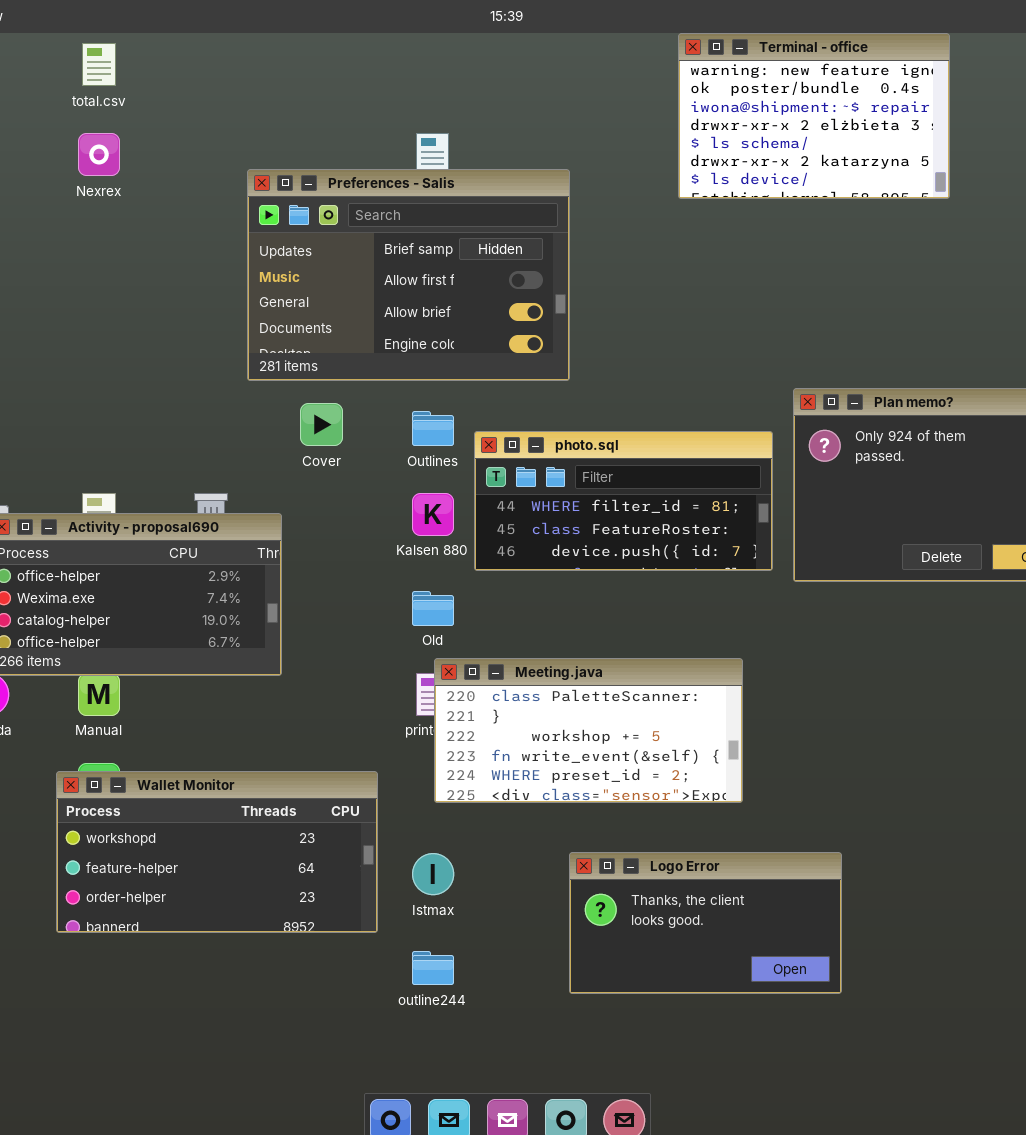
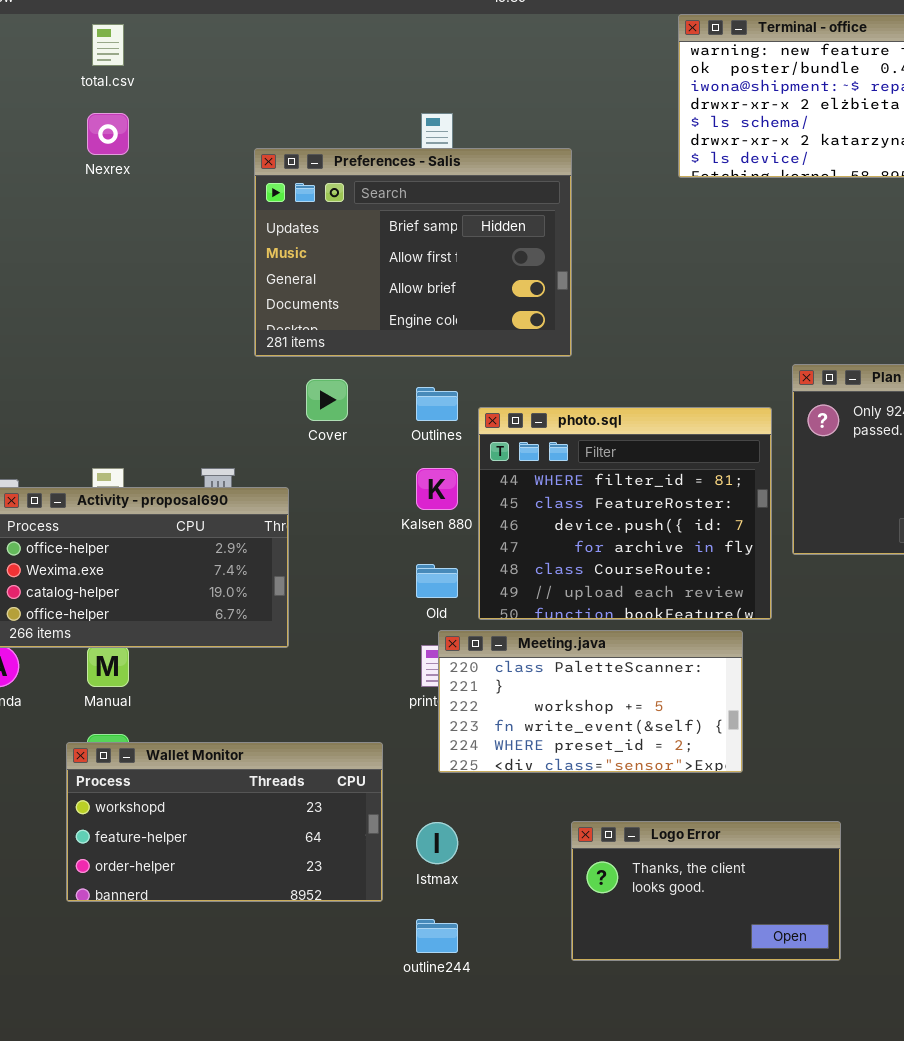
photo.sql: [474,431,773,571] -> [478,407,772,620], resized

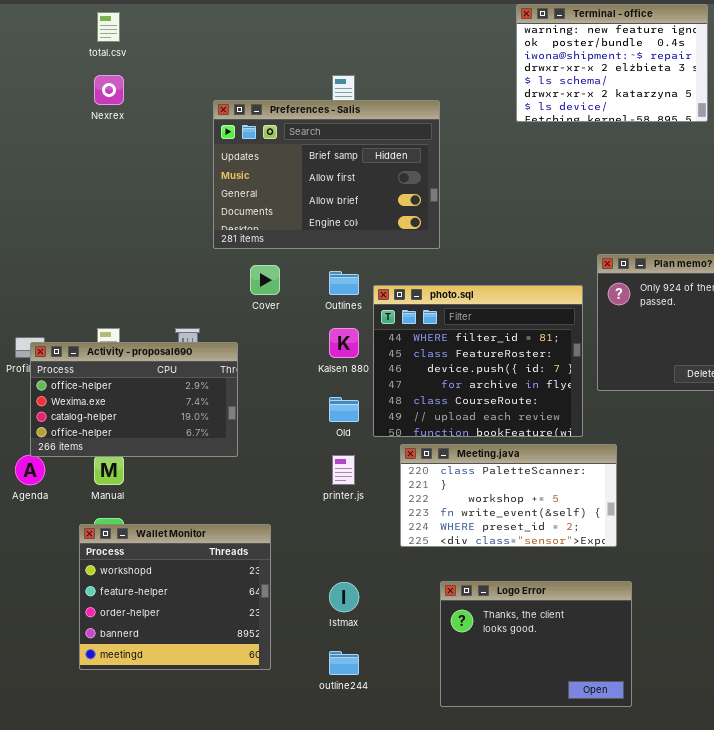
Meeting.java: [438,630,743,773] -> [400,444,617,547], moved
Wallet Monitor: [66,742,383,902] -> [79,524,271,670], resized
Logo Error: [571,821,841,961] -> [440,581,632,707], resized

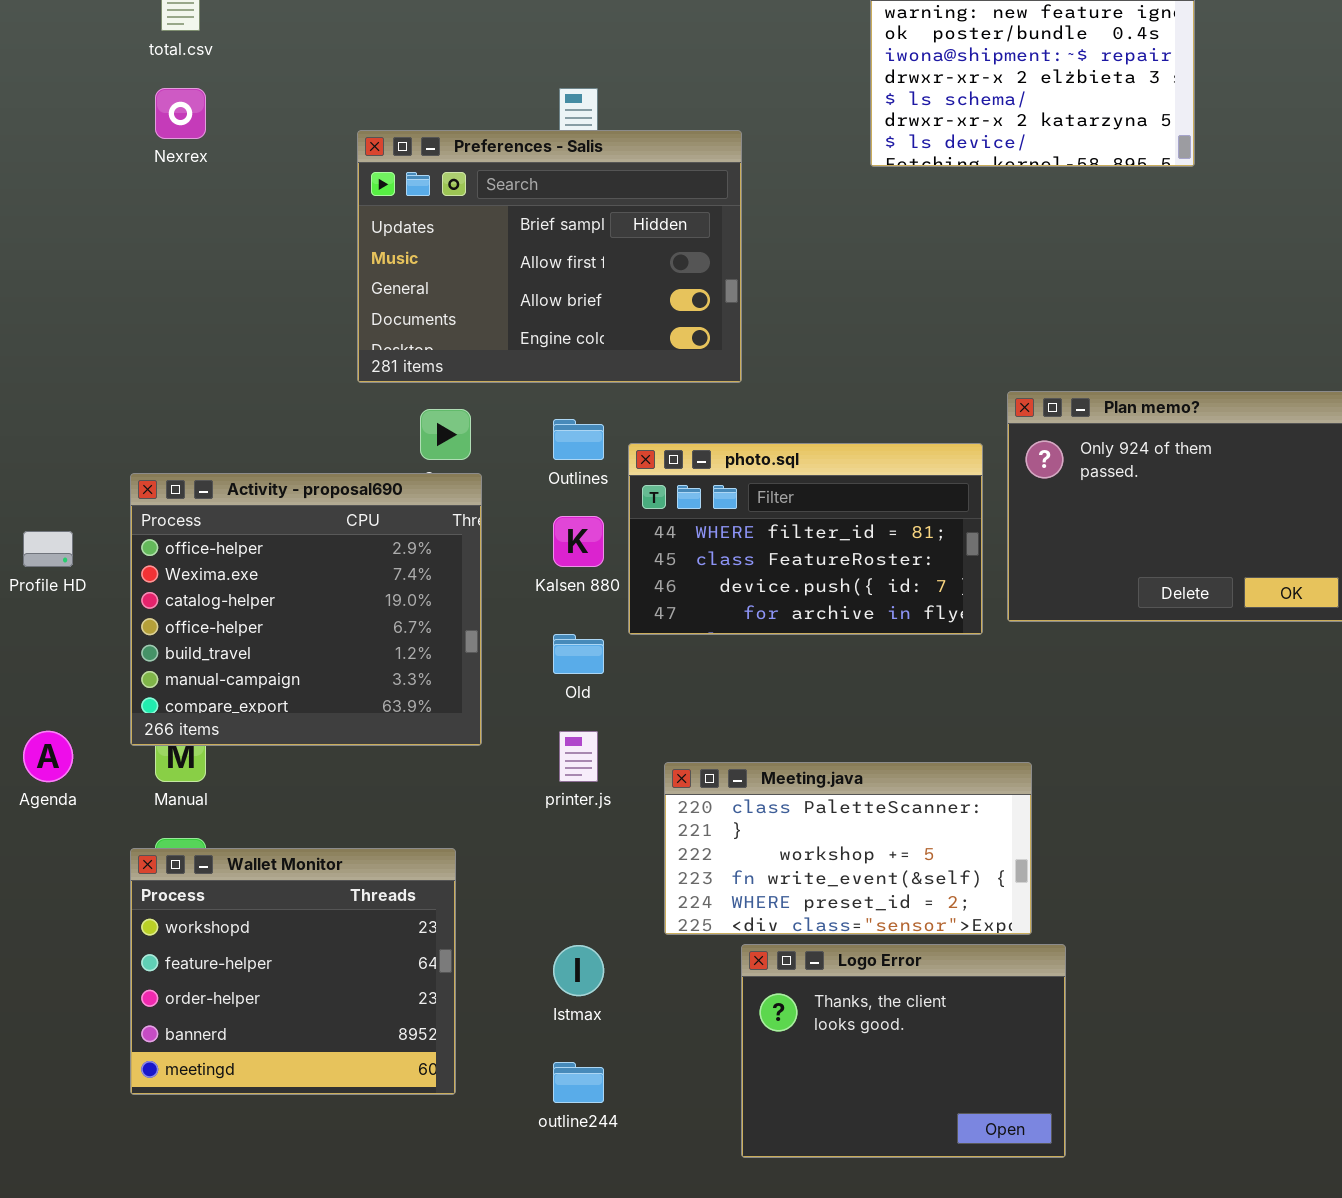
photo.sql: [373,285,583,437] -> [628,443,983,635], resized
Activity - proposal690: [30,342,238,457] -> [130,473,482,746], moved, resized
Meeting.java: [400,444,617,547] -> [664,762,1032,935], moved

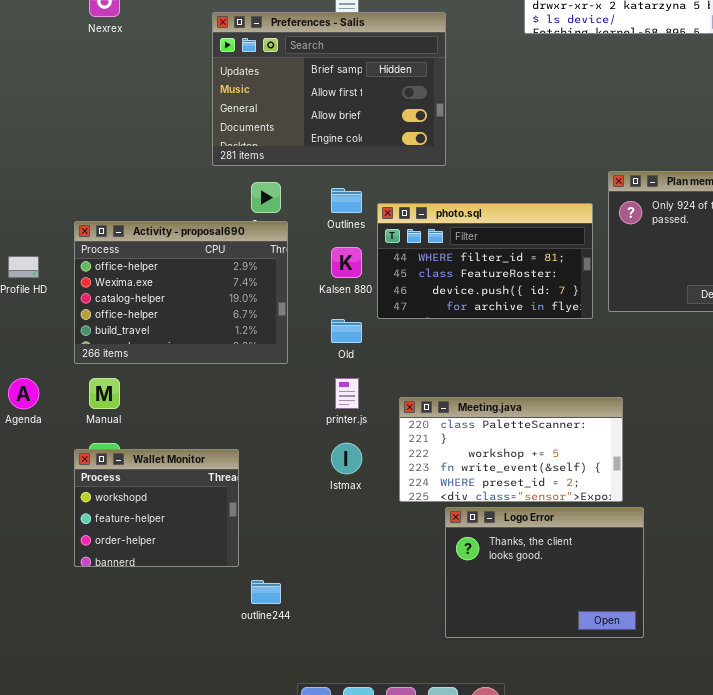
Activity - proposal690: [130,473,482,746] -> [74,221,288,364], resized
Wallet Monitor: [130,848,456,1095] -> [74,449,239,567], resized
Istmax: [553,945,604,996] -> [331,443,362,474], moved
outline244: [553,1062,604,1103] -> [251,580,281,604], moved

